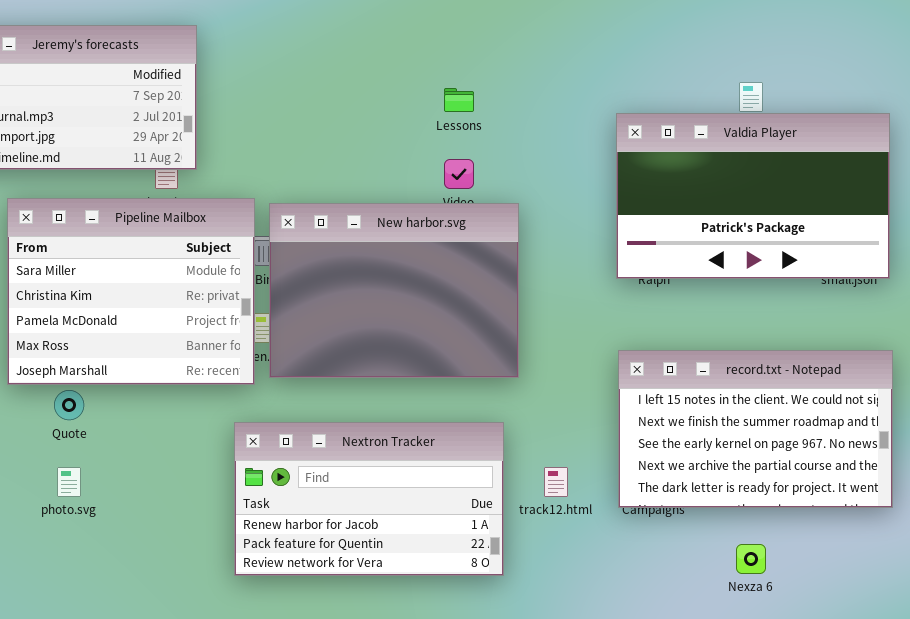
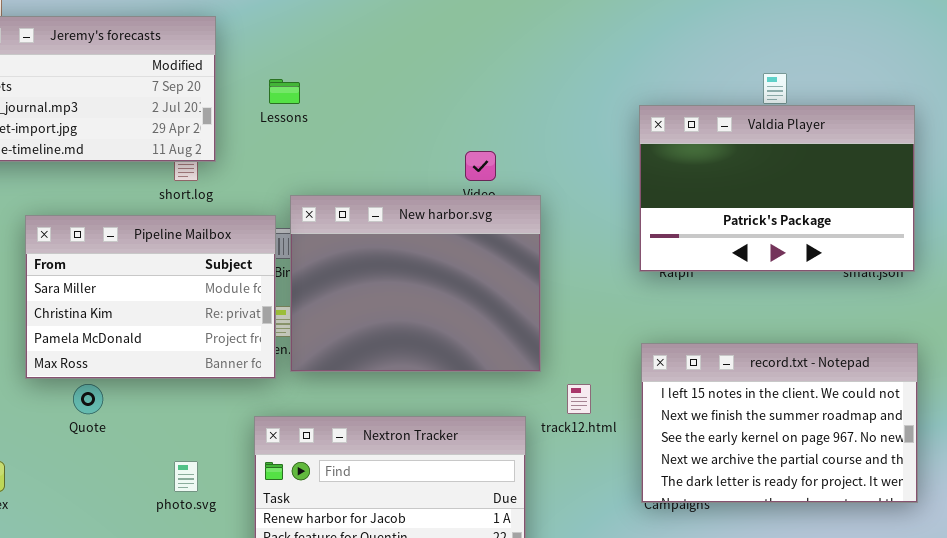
Lessons: [444,88,474,112] -> [269,79,300,104], moved
Pipeline Mailbox: [7,198,255,385] -> [25,215,276,379], resized
photo.svg: [57,467,81,497] -> [174,461,198,492], moved
track12.html: [544,467,568,497] -> [567,384,591,414], moved

